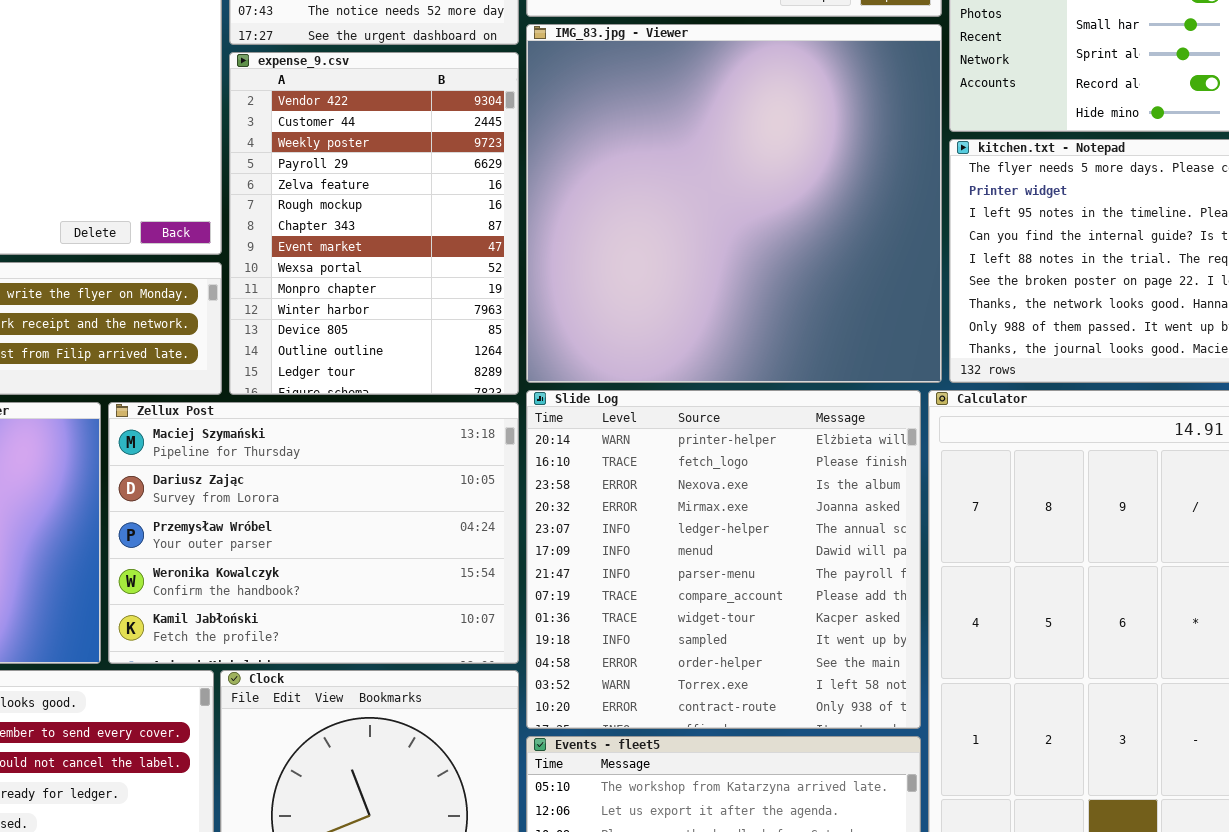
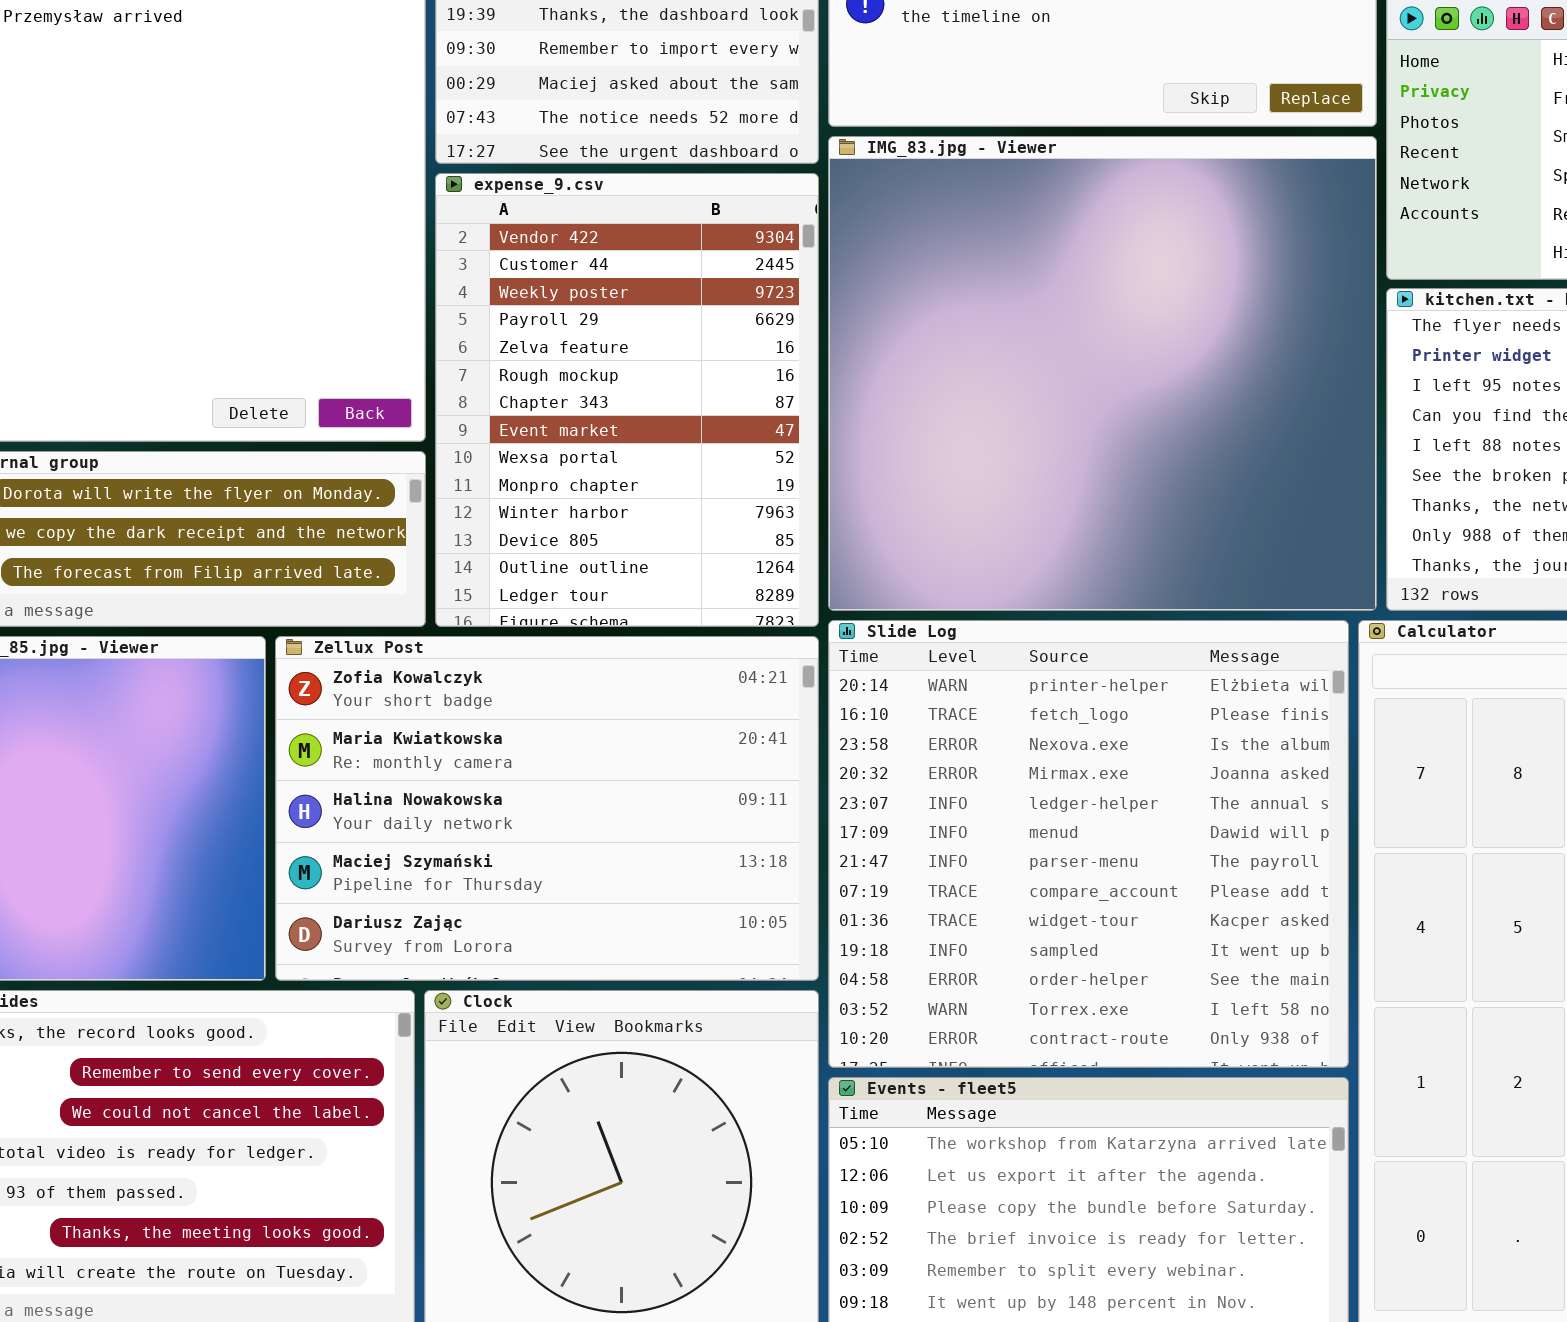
Zellux Post: [108,402,519,664] -> [275,636,819,981], scrolled up 3 rows

